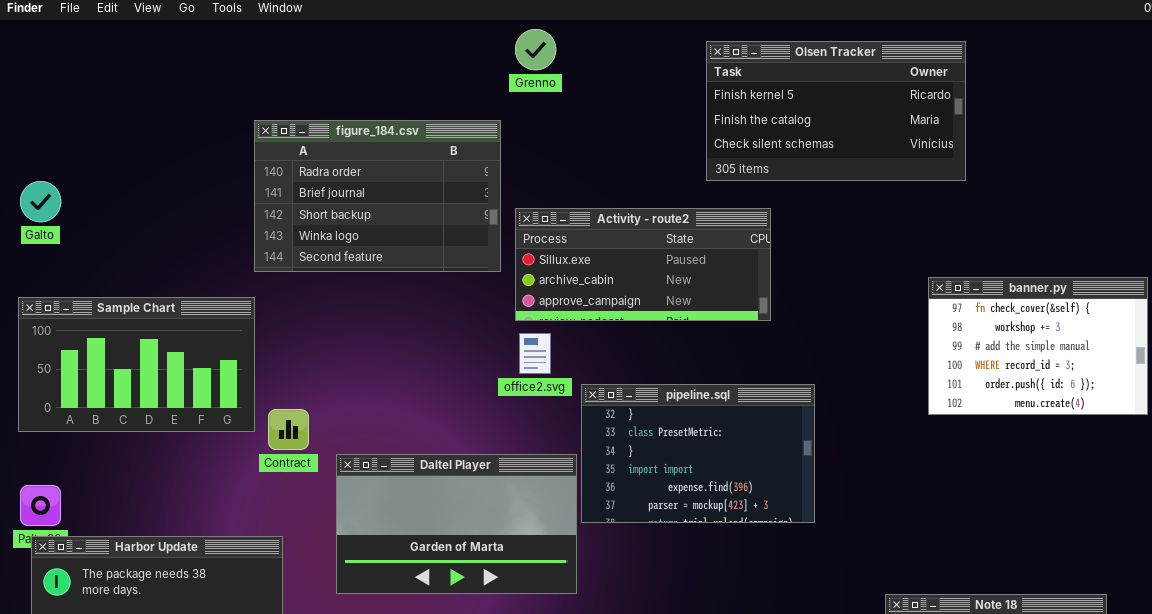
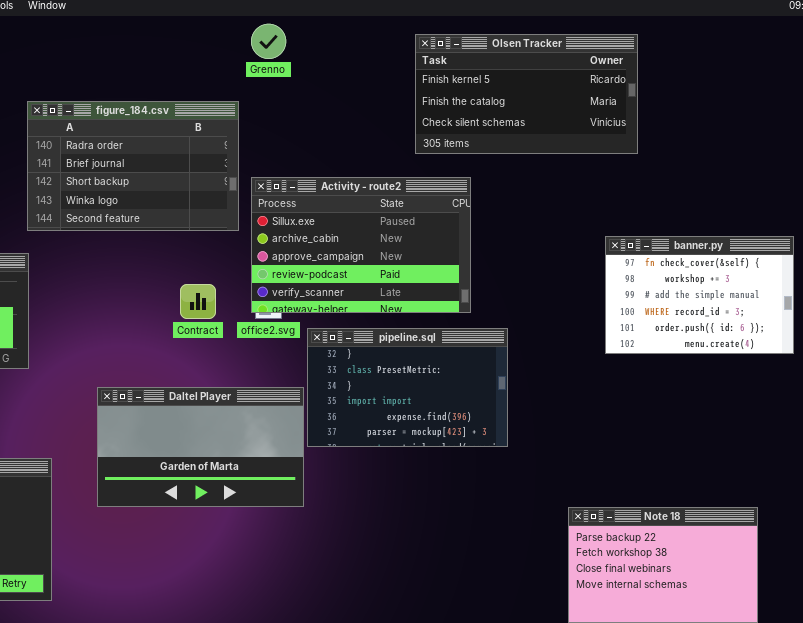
Activity - route2: [515,208,771,321] -> [251,177,471,313], resized
Contract: [268,409,309,450] -> [180,284,216,319], moved

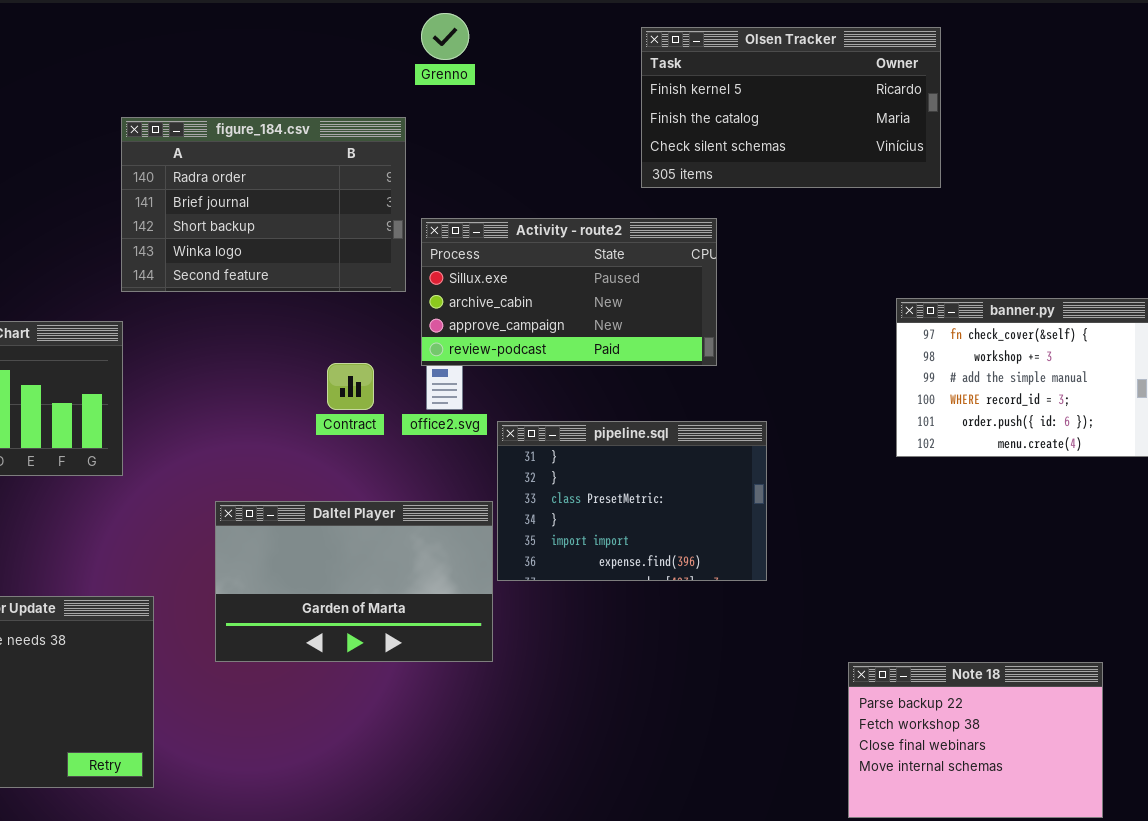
Activity - route2: [251,177,471,313] -> [421,218,717,366], resized
pipeline.sql: [307,328,508,447] -> [497,421,767,581], scrolled up 1 row

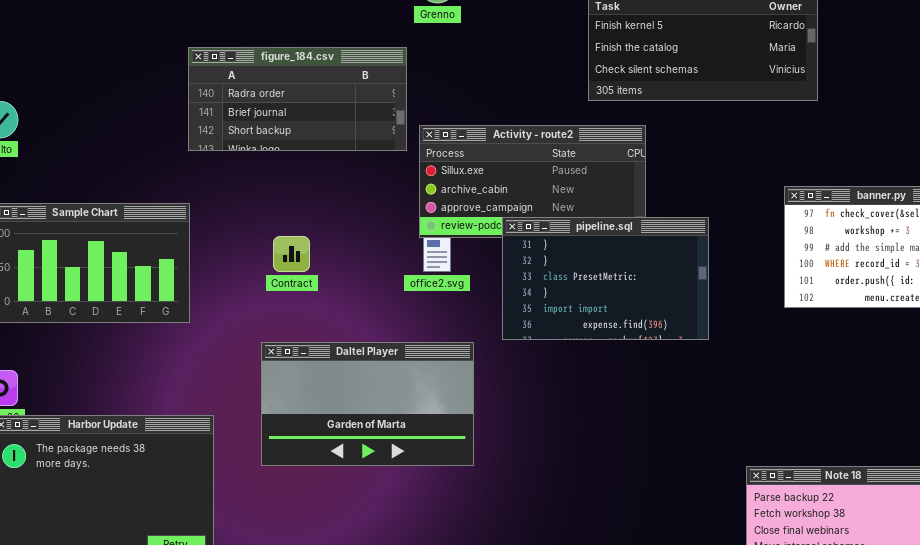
figure_184.csv: [121,117,406,292] -> [188,47,407,151], resized
Contract: [327,363,374,410] -> [273,236,310,272], moved
pipeline.sql: [497,421,767,581] -> [502,217,709,340], moved

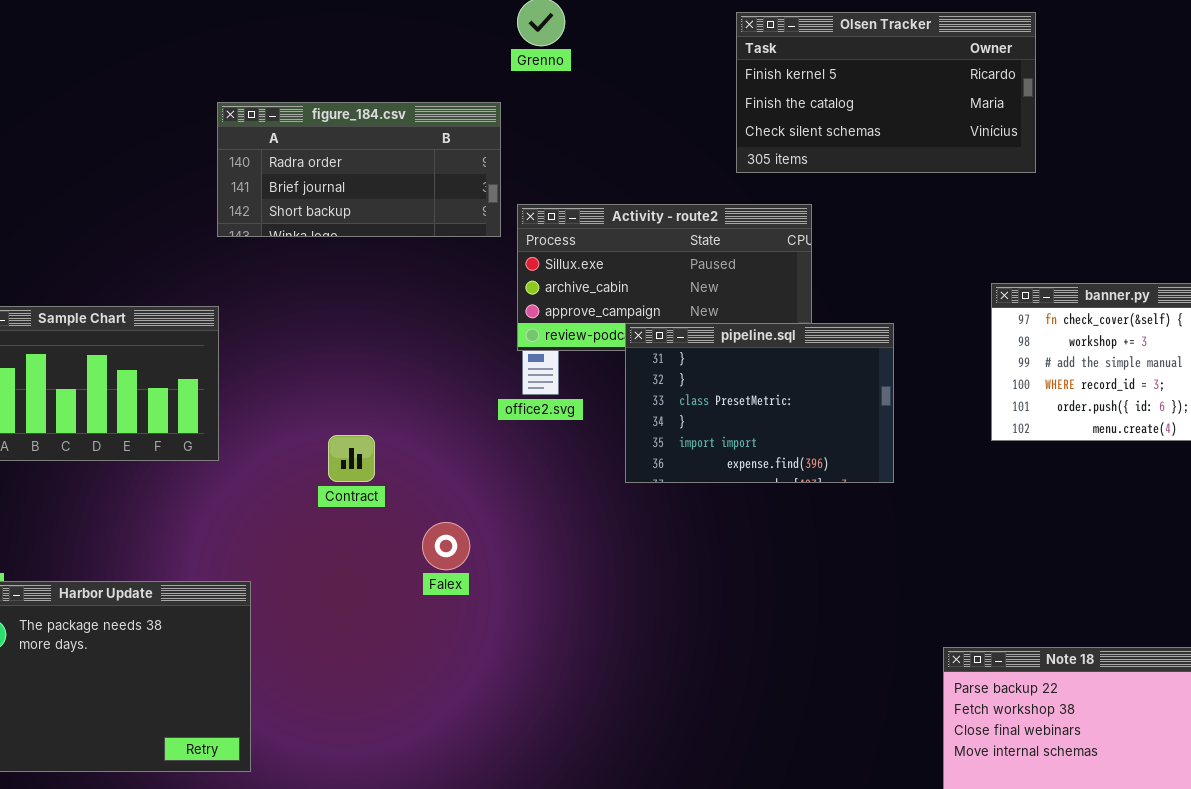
Contract: [273,236,310,272] -> [328,435,375,482], moved
Daltel Player: [261,342,474,466] -> none, closed

